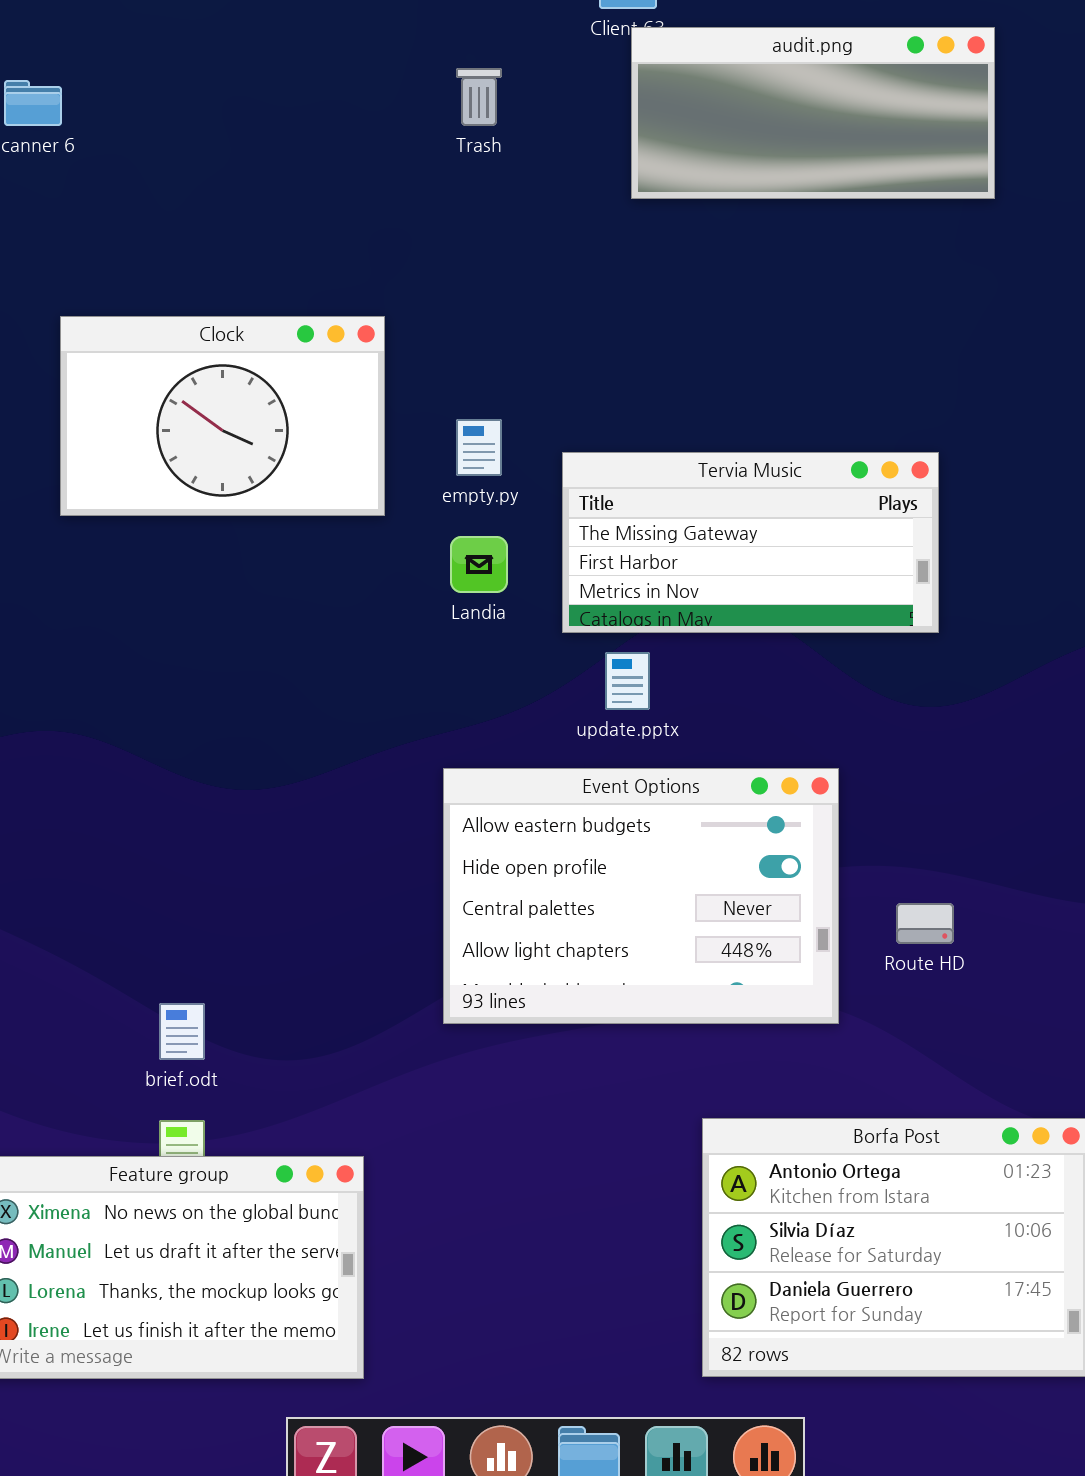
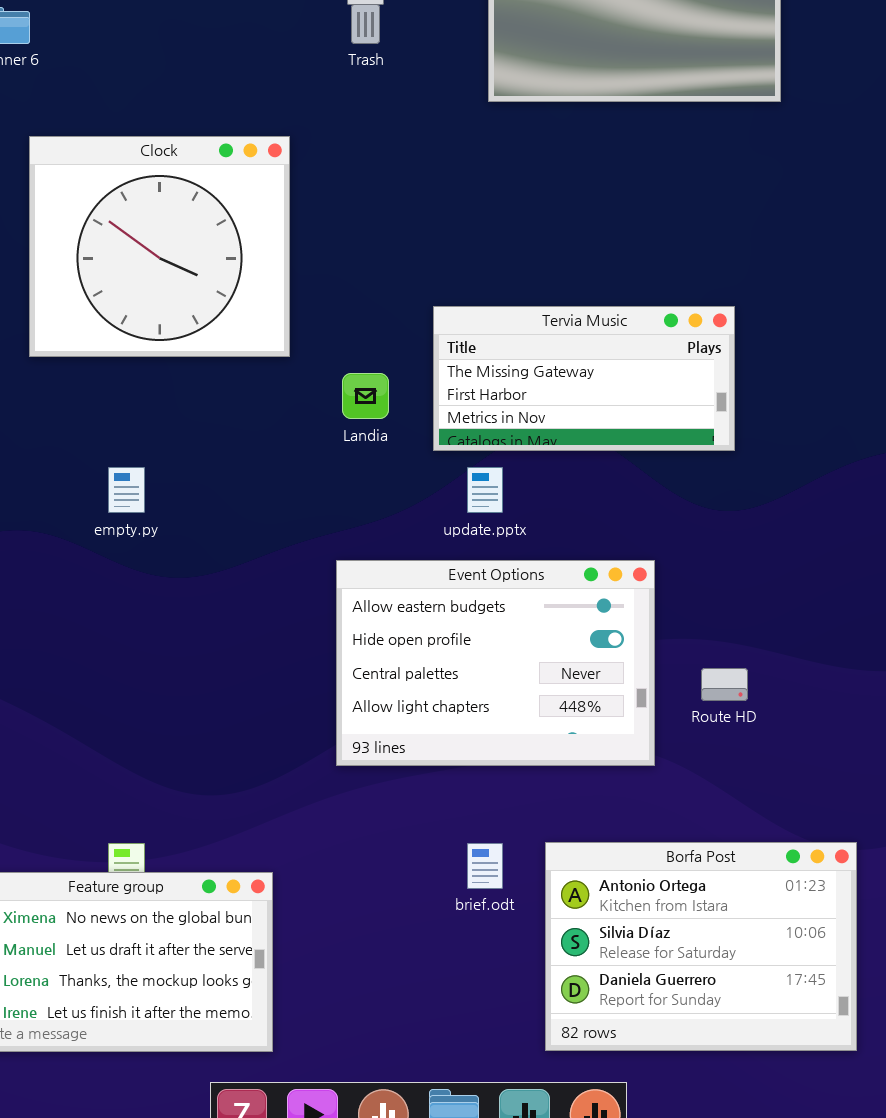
Clock: [60,316,385,516] -> [29,136,290,357], resized
empty.py: [456,419,502,476] -> [108,467,145,513], moved
brief.odt: [159,1003,205,1060] -> [467,843,503,889], moved

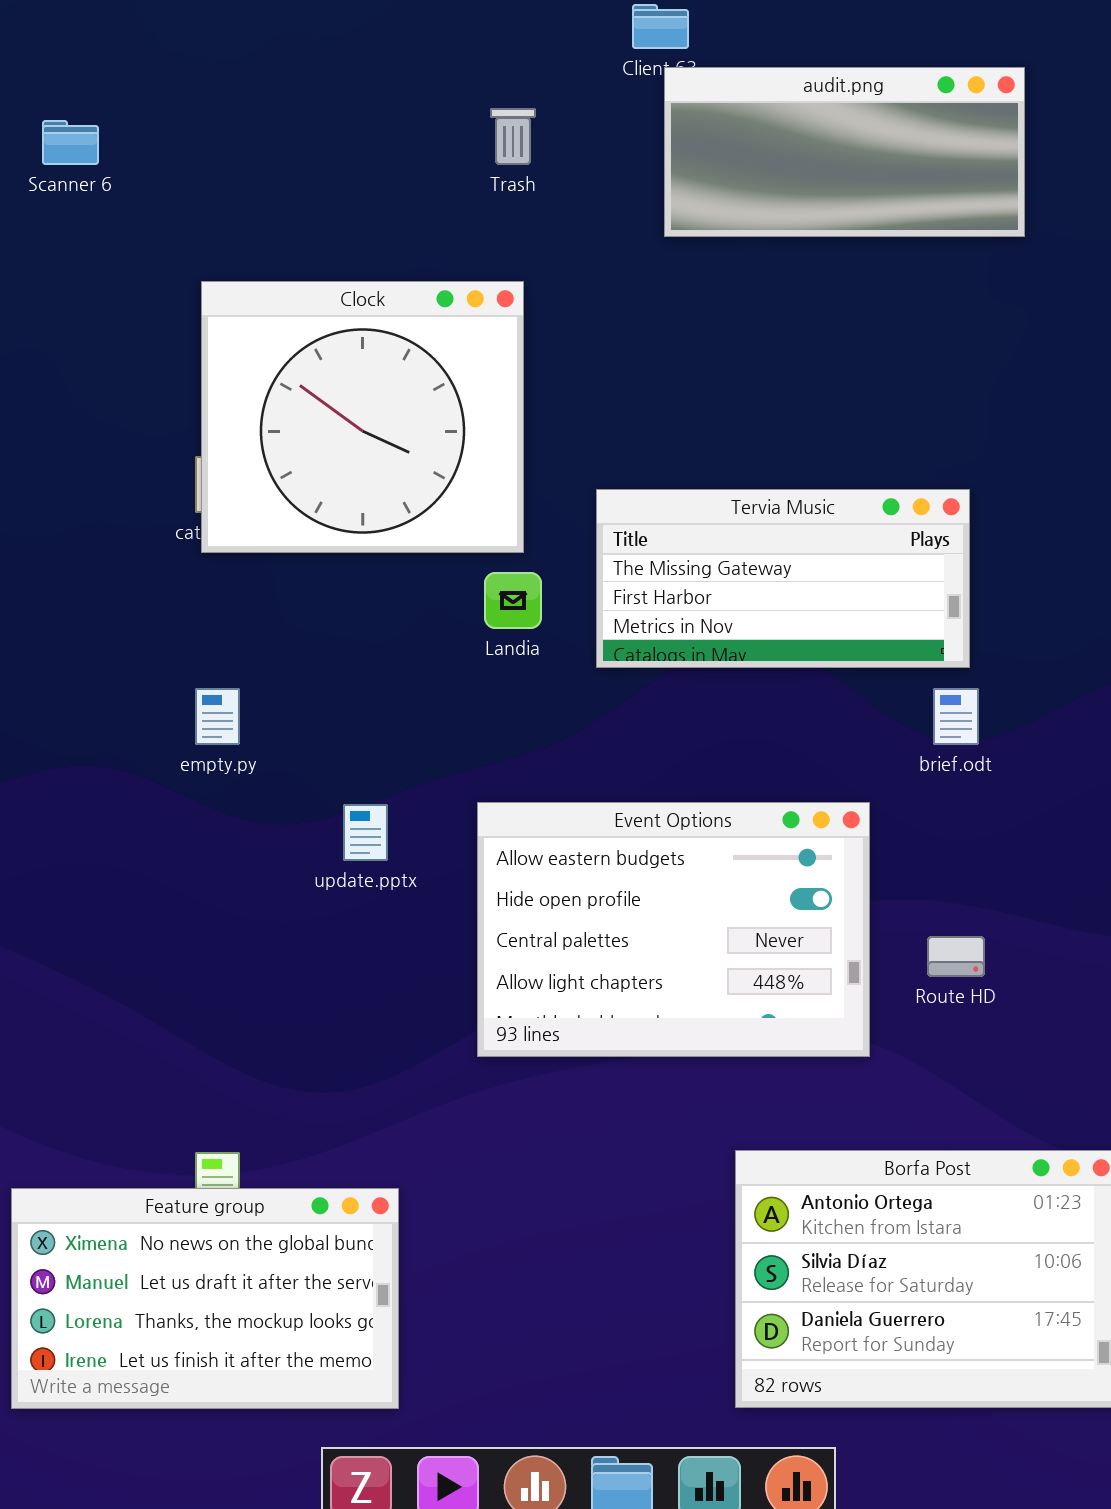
Clock: [29,136,290,357] -> [201,281,524,553], moved
update.pptx: [467,467,503,513] -> [343,804,388,861], moved
brief.odt: [467,843,503,889] -> [933,688,979,745], moved

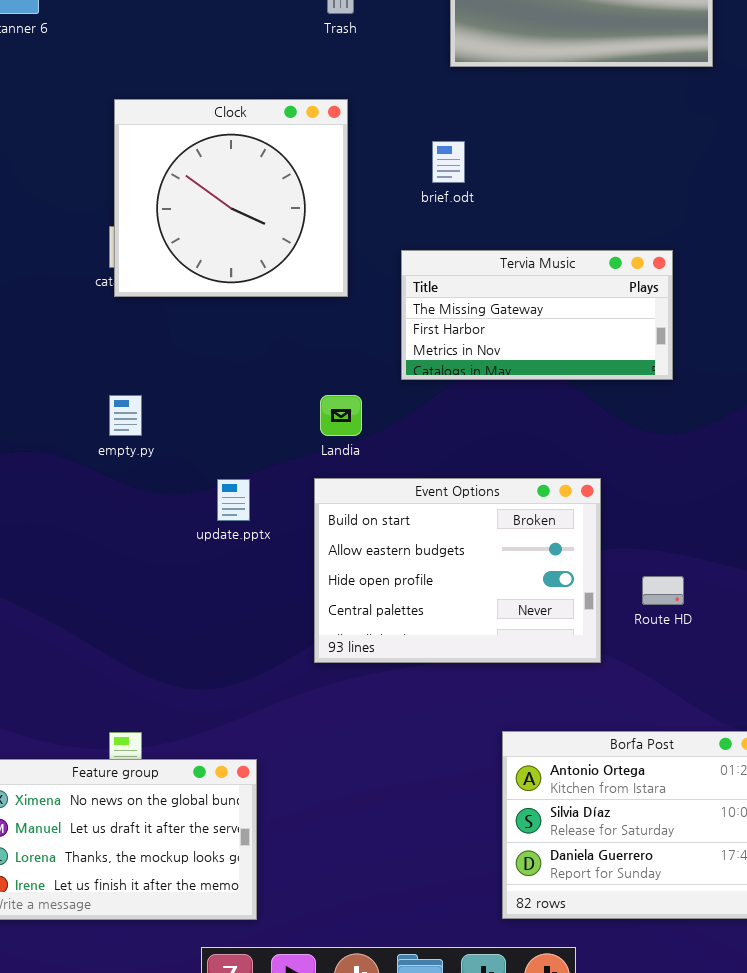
Landia: [484,572,542,629] -> [320,395,362,436], moved
brief.odt: [933,688,979,745] -> [432,141,465,183], moved
Event Options: [477,802,870,1057] -> [314,478,601,663], scrolled up 1 row

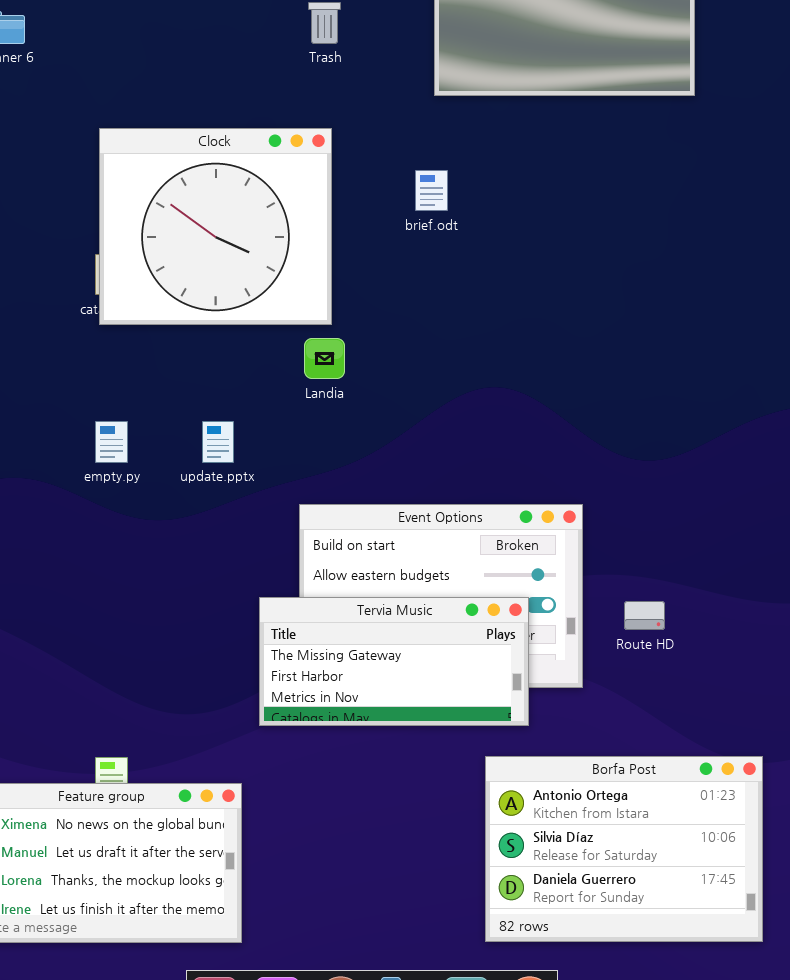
Tervia Music: [401,250,673,380] -> [259,597,529,726], moved
Landia: [320,395,362,436] -> [304,338,345,379], moved
update.pptx: [217,479,250,521] -> [202,421,234,463], moved

